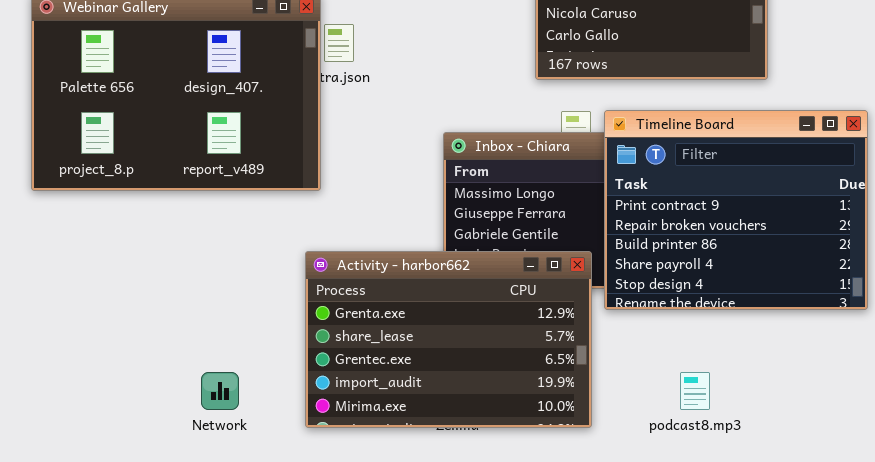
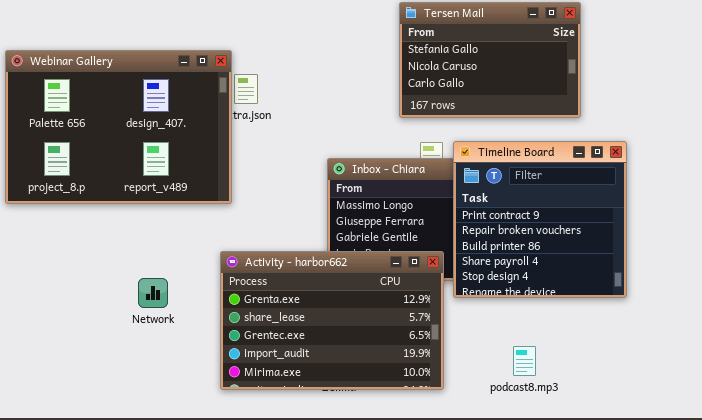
Timeline Board: [604,110,868,310] -> [453,141,627,298], resized
Network: [201,372,239,410] -> [138,278,168,308], moved

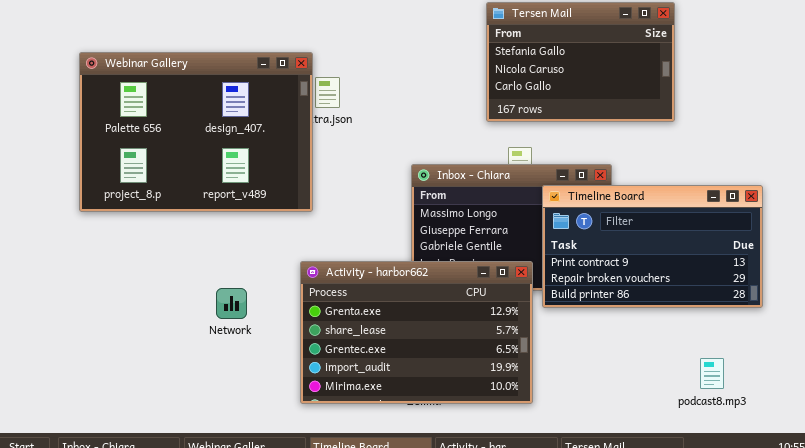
Timeline Board: [453,141,627,298] -> [542,185,763,308], resized
podcast8.mp3: [513,346,536,376] -> [700,358,724,389], moved

